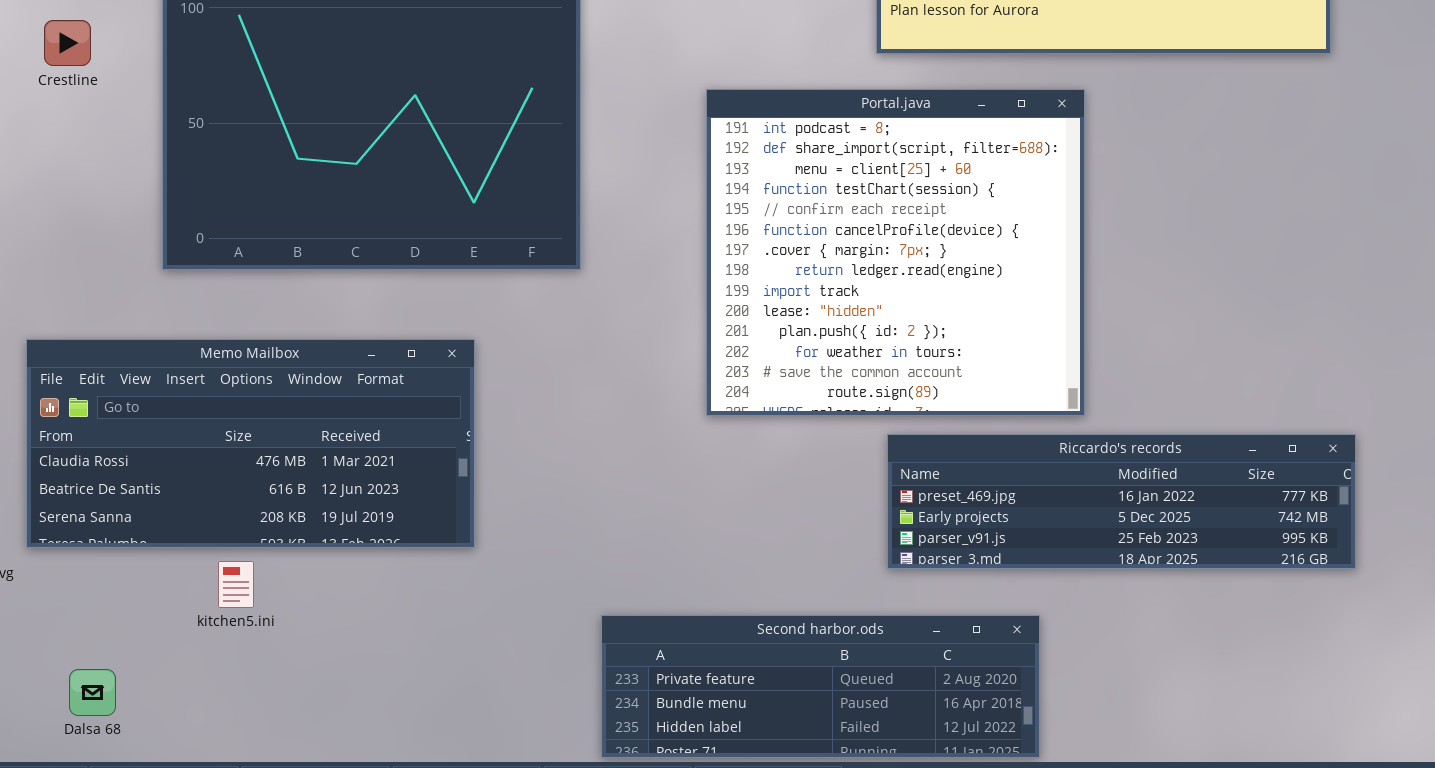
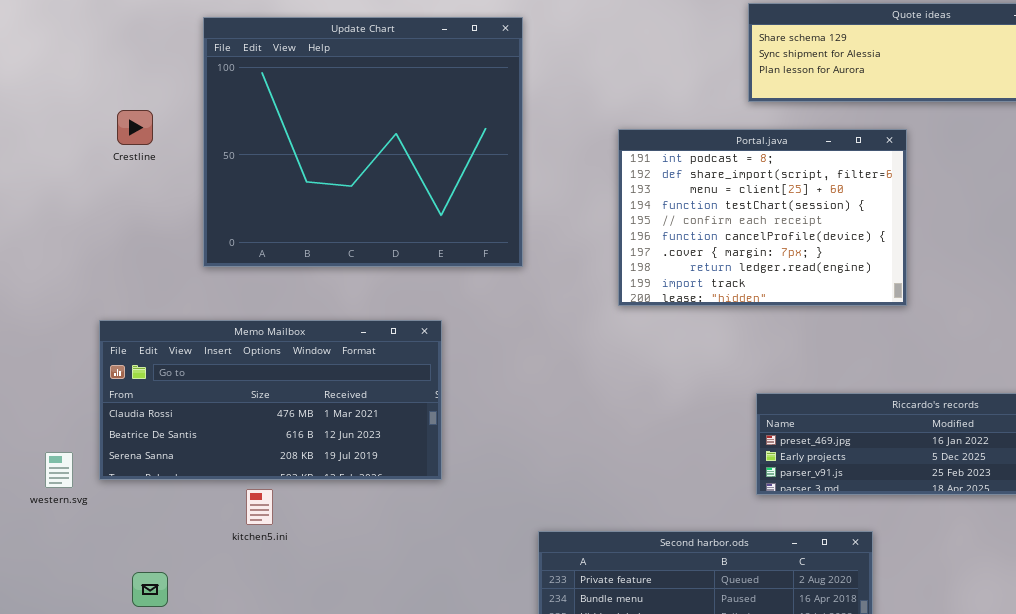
Crestline: [44,20,91,66] -> [117,110,153,145], moved
Portal.java: [706,89,1085,416] -> [618,129,907,306], resized

